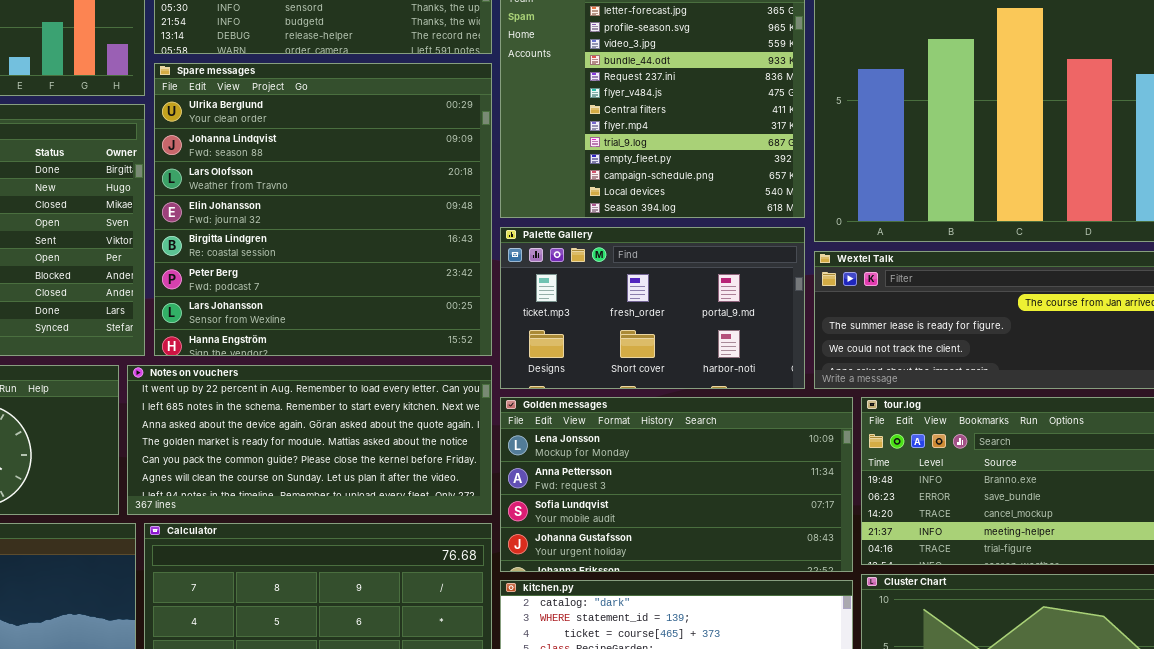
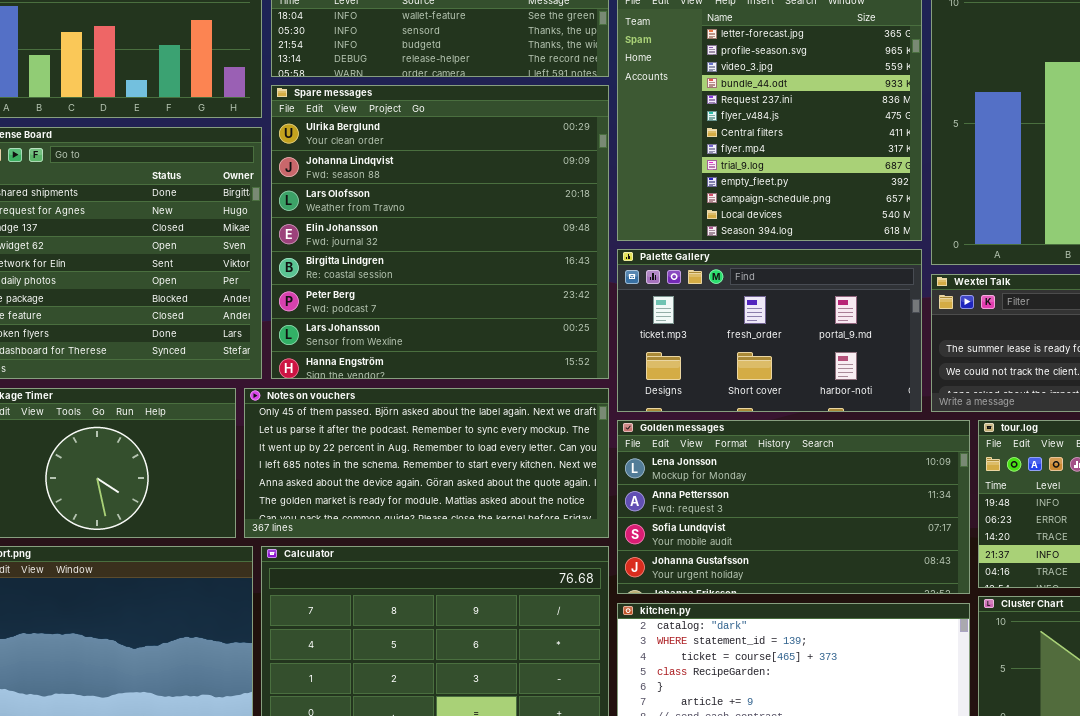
Notes on vouchers: [127,365,492,515] -> [244,388,609,538], scrolled up 2 rows

